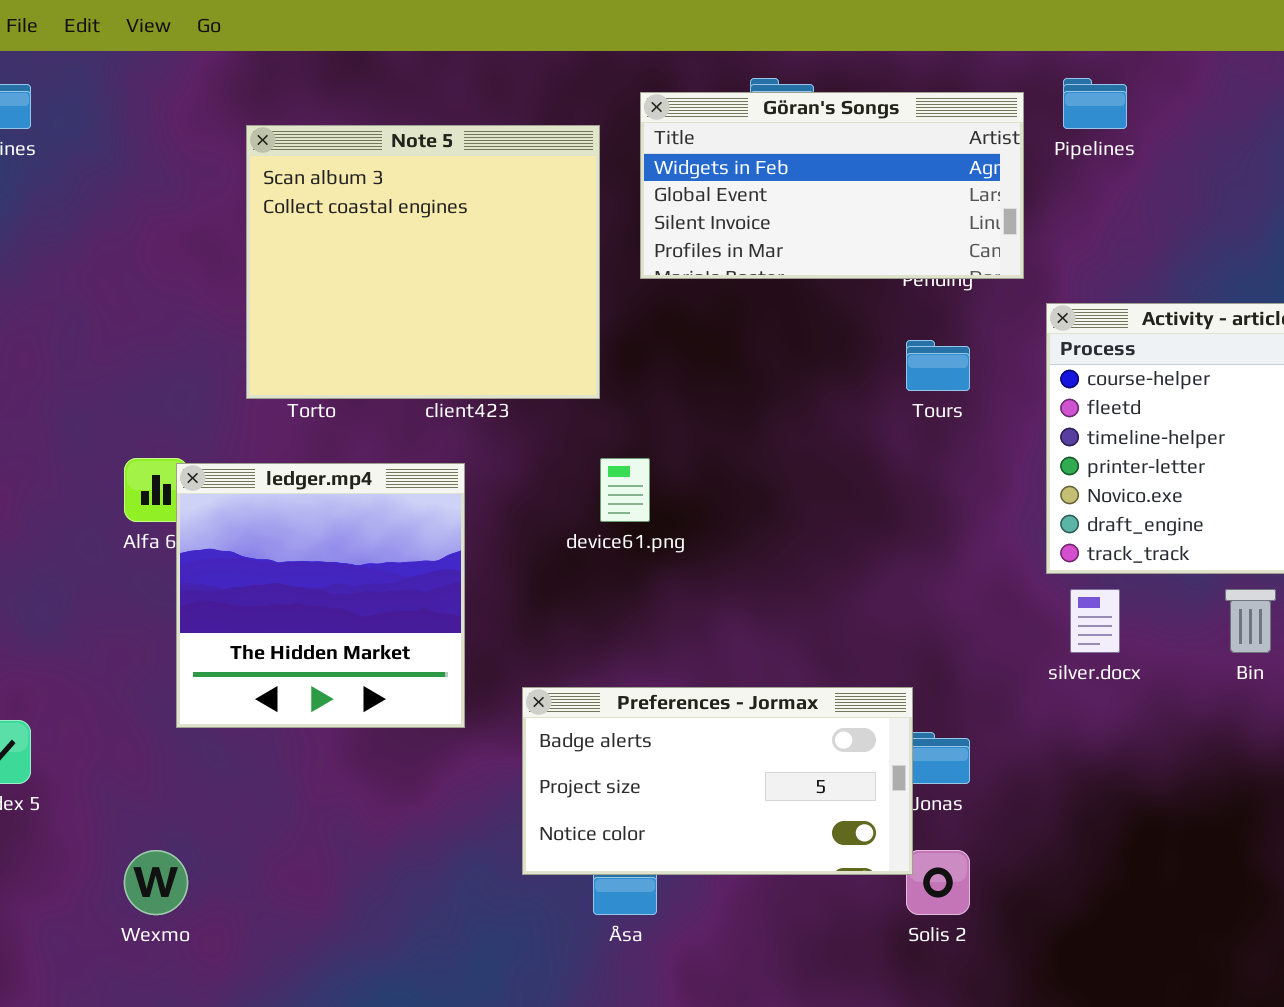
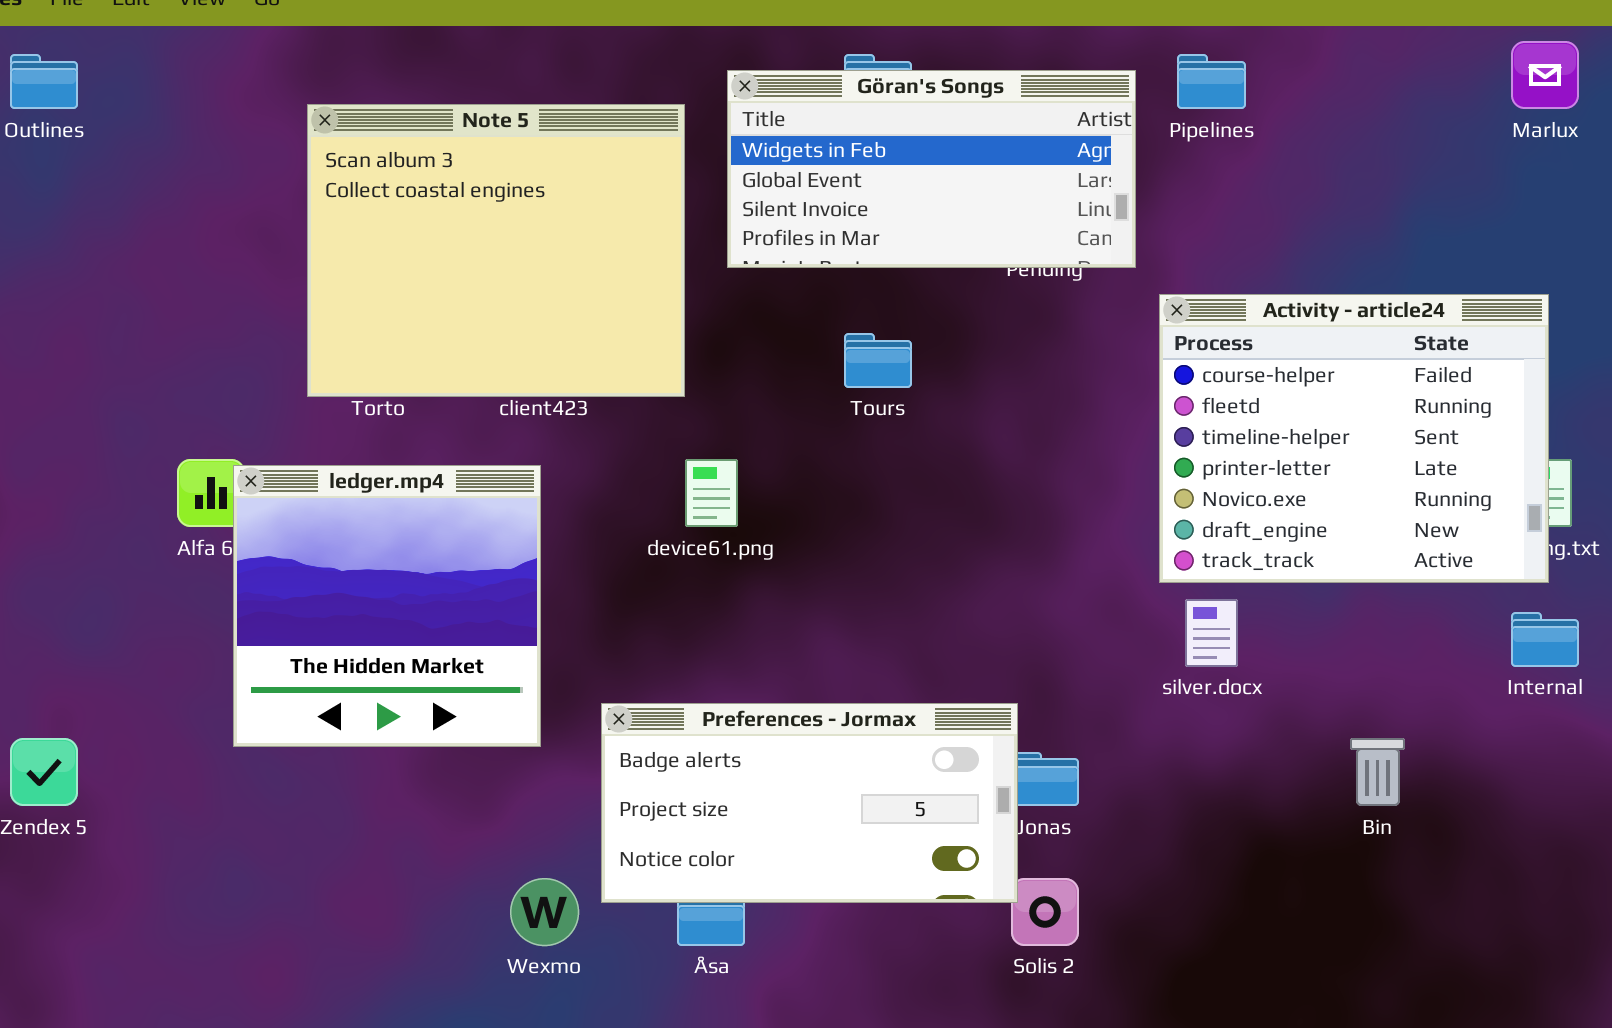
Tours: [906,340,970,391] -> [844,333,912,388], moved
Bin: [1225,589,1276,653] -> [1350,738,1405,806], moved
Wexmo: [124,850,188,915] -> [510,878,579,946], moved

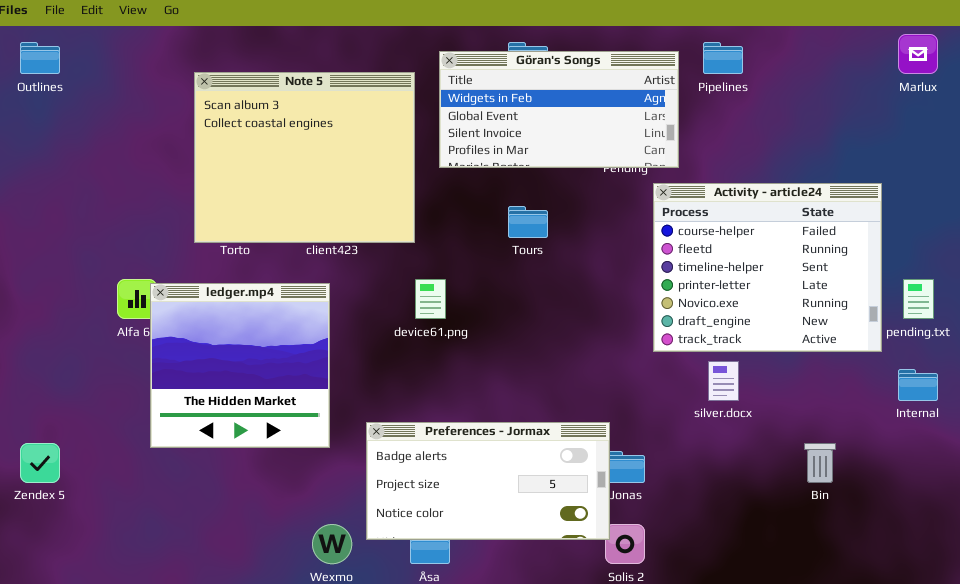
Activity - article24: [1159,294,1549,583] -> [653,183,882,352], moved

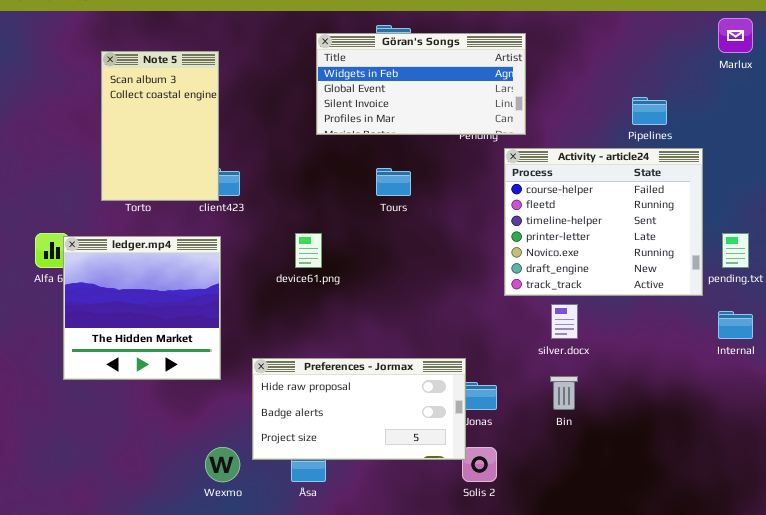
Pipelines: [703,42,743,74] -> [632,97,667,125], moved
Note 5: [194,72,415,243] -> [101,51,219,201], resized
Preferences - Jormax: [366,422,610,540] -> [252,358,466,460], scrolled up 1 row
Bin: [804,443,836,483] -> [550,376,578,410], moved

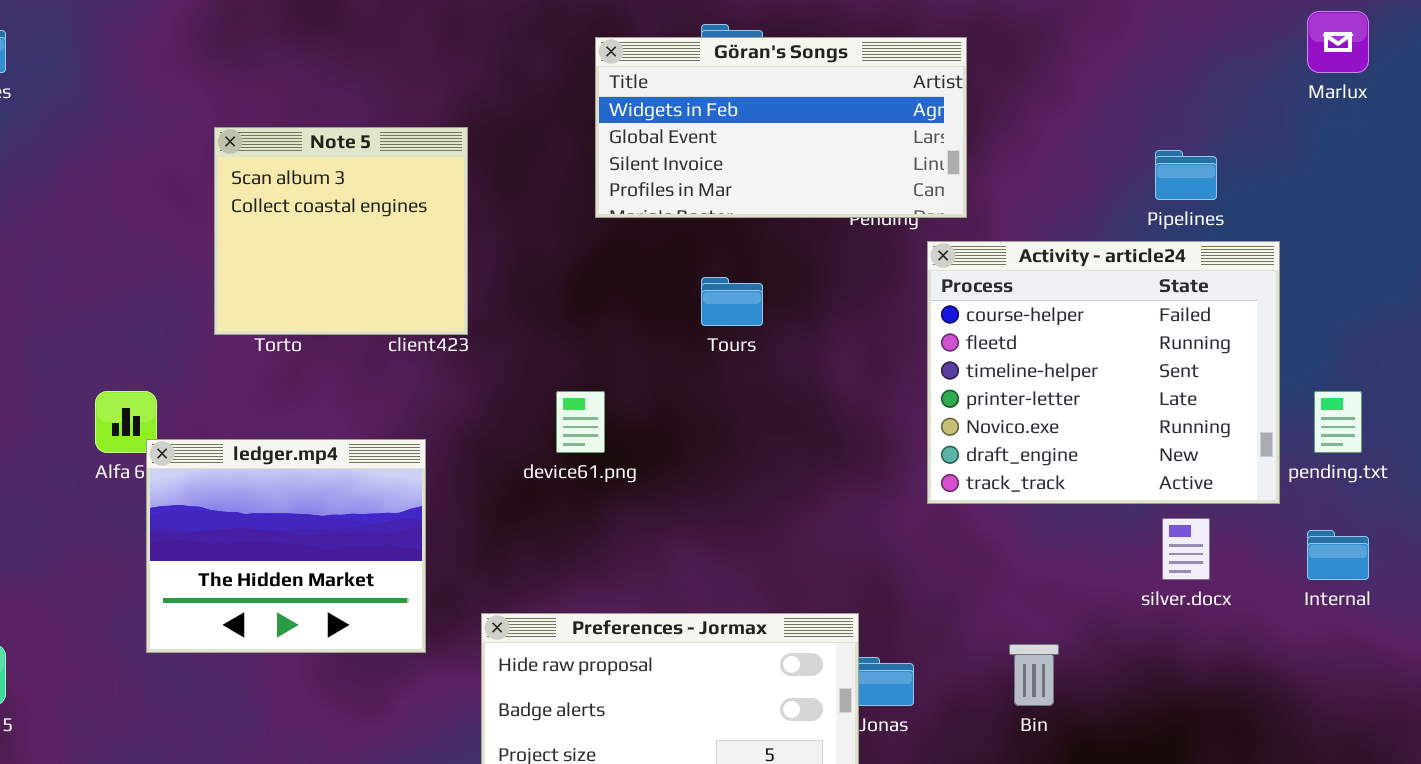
Note 5: [101,51,219,201] -> [214,127,468,335], resized
ledger.mp4: [63,236,221,380] -> [146,439,426,653], resized
silver.docx: [551,304,578,339] -> [1162,518,1210,580], moved

